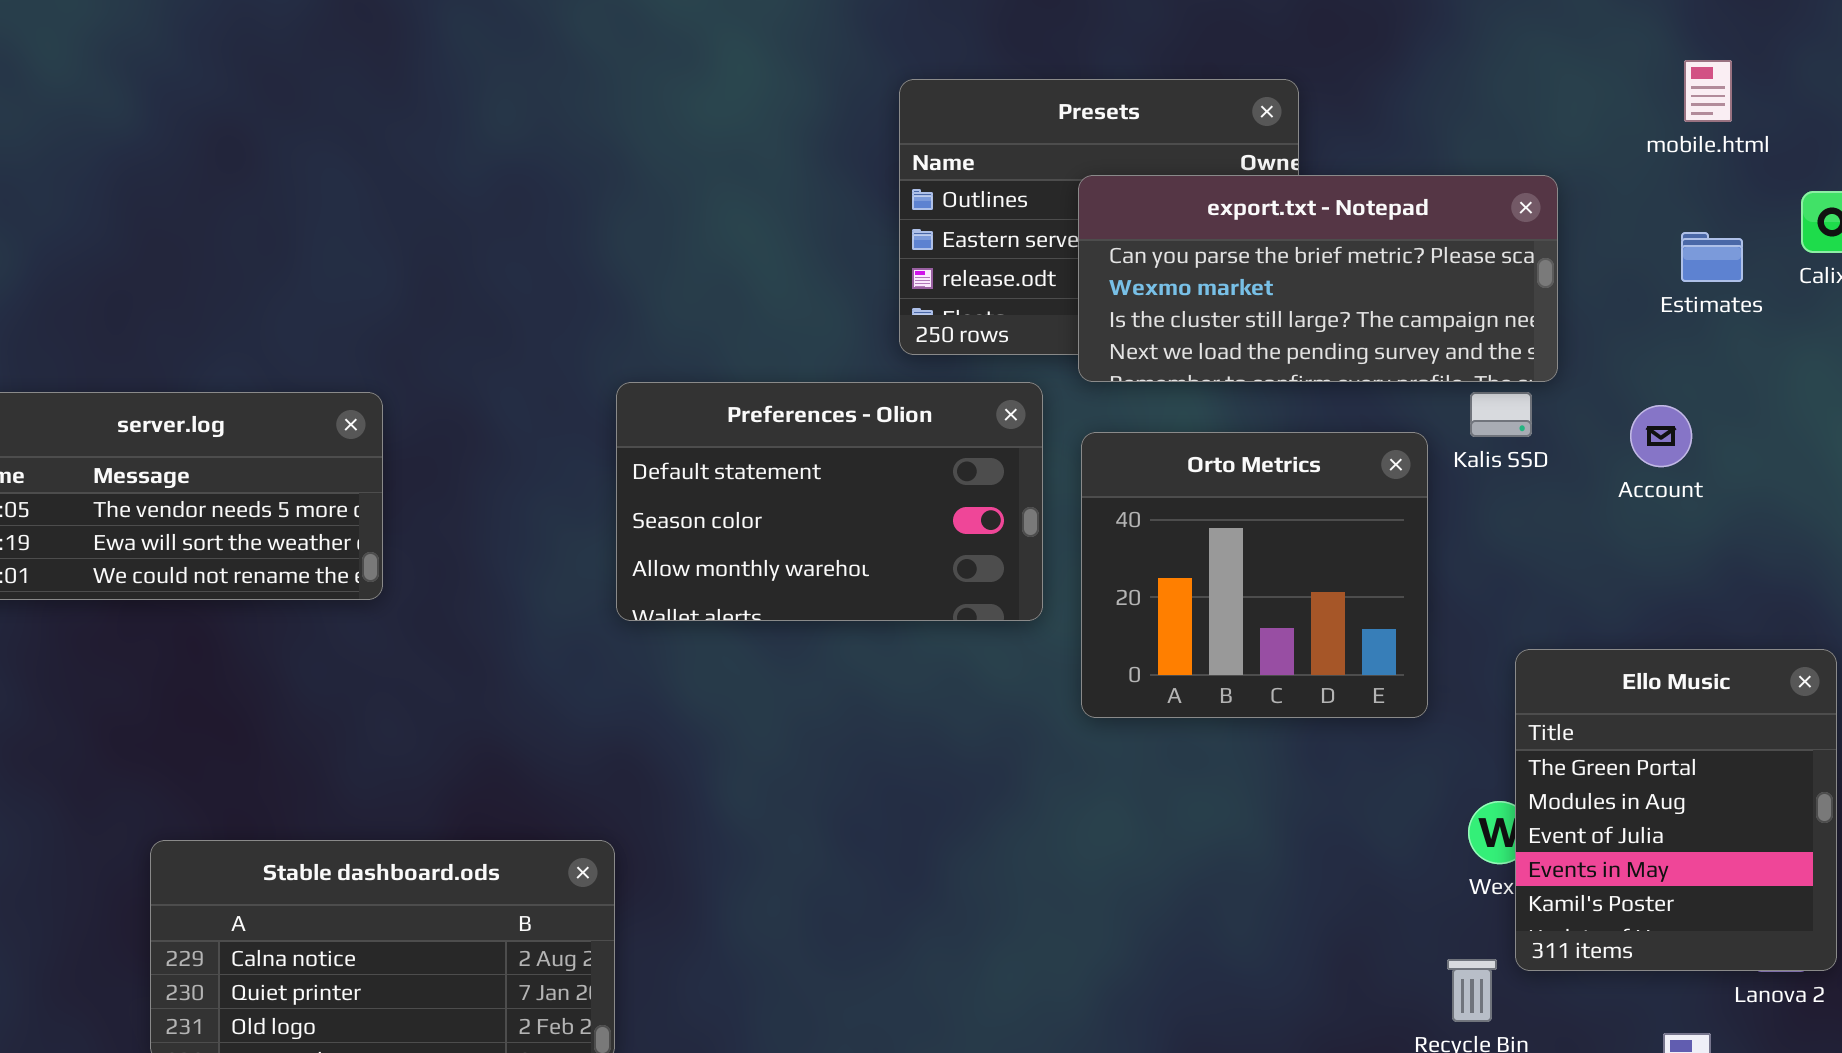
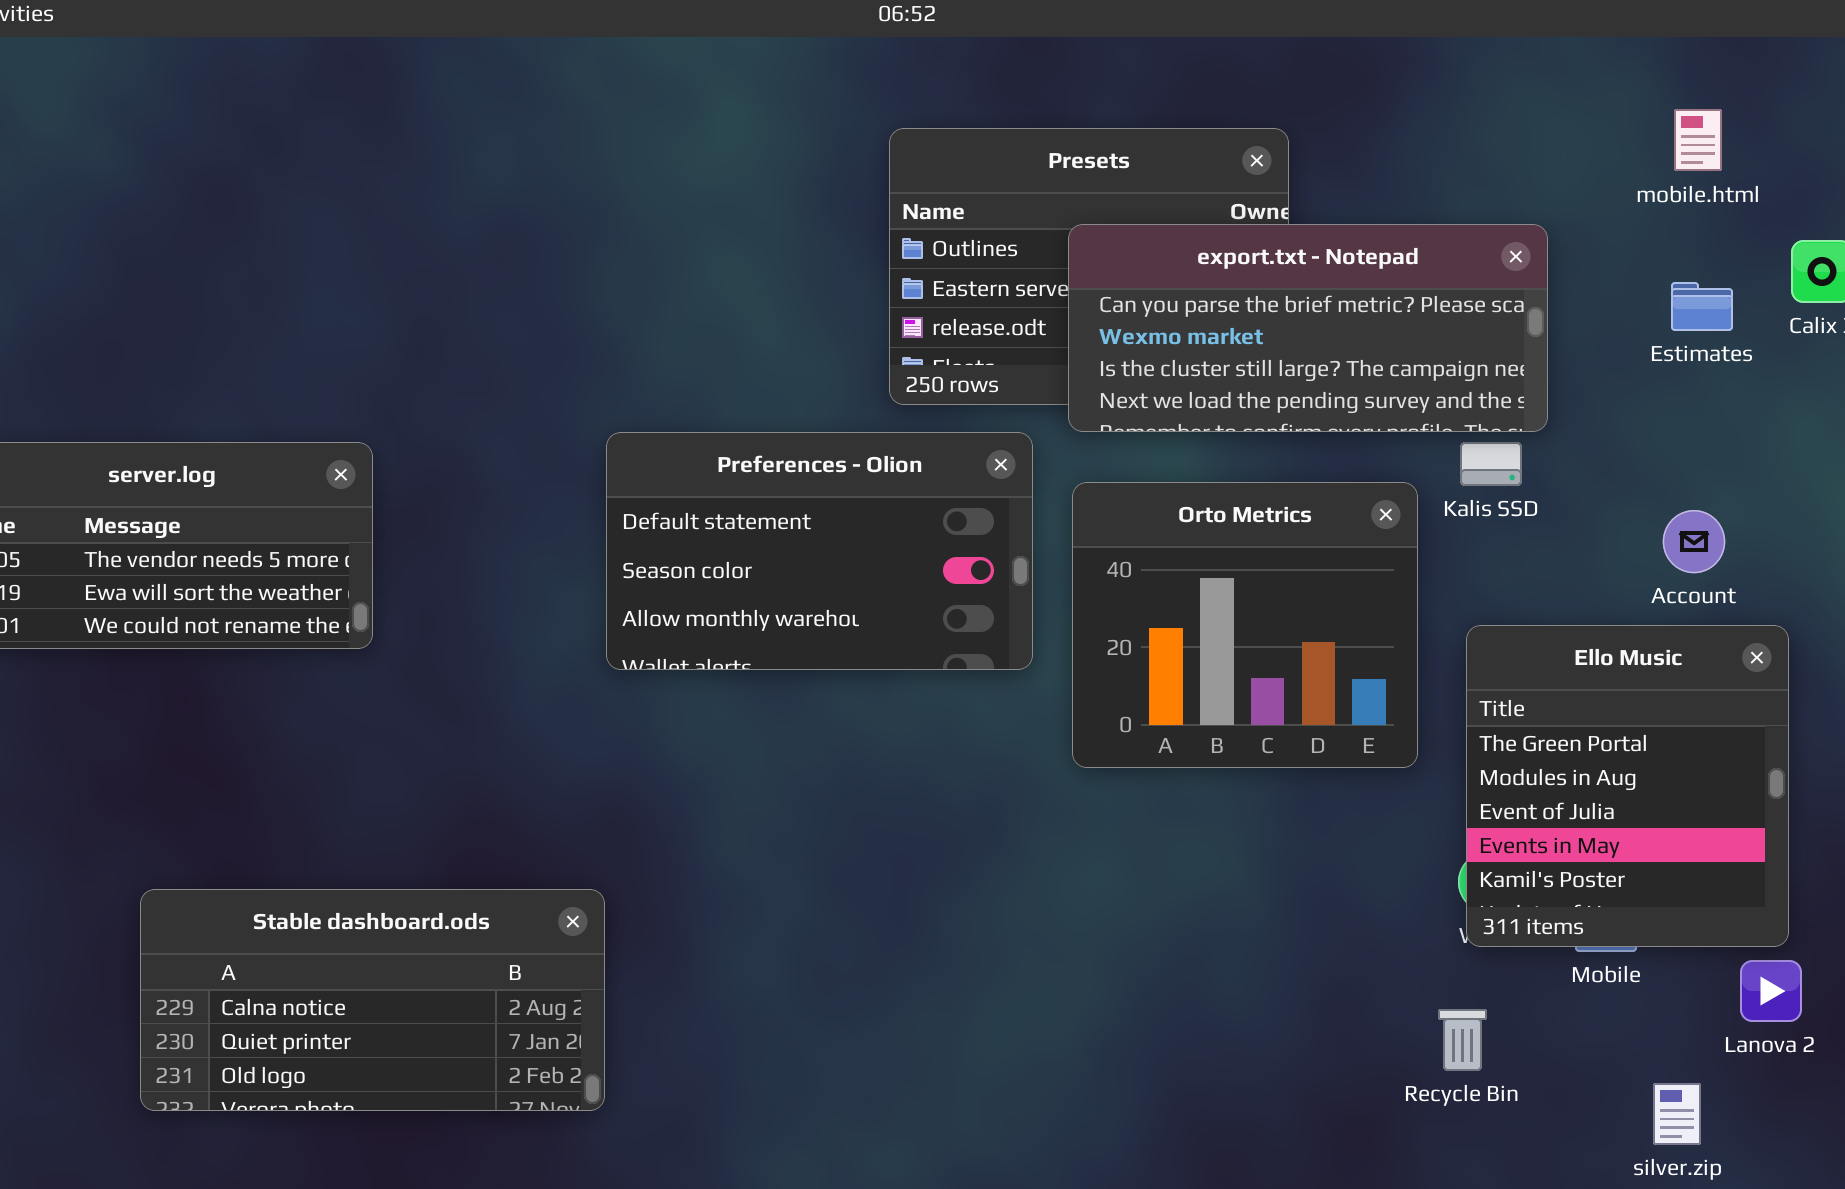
Account: [1630,405,1692,467] -> [1663,510,1725,573], moved
Ello Music: [1515,649,1837,971] -> [1466,625,1789,947], moved

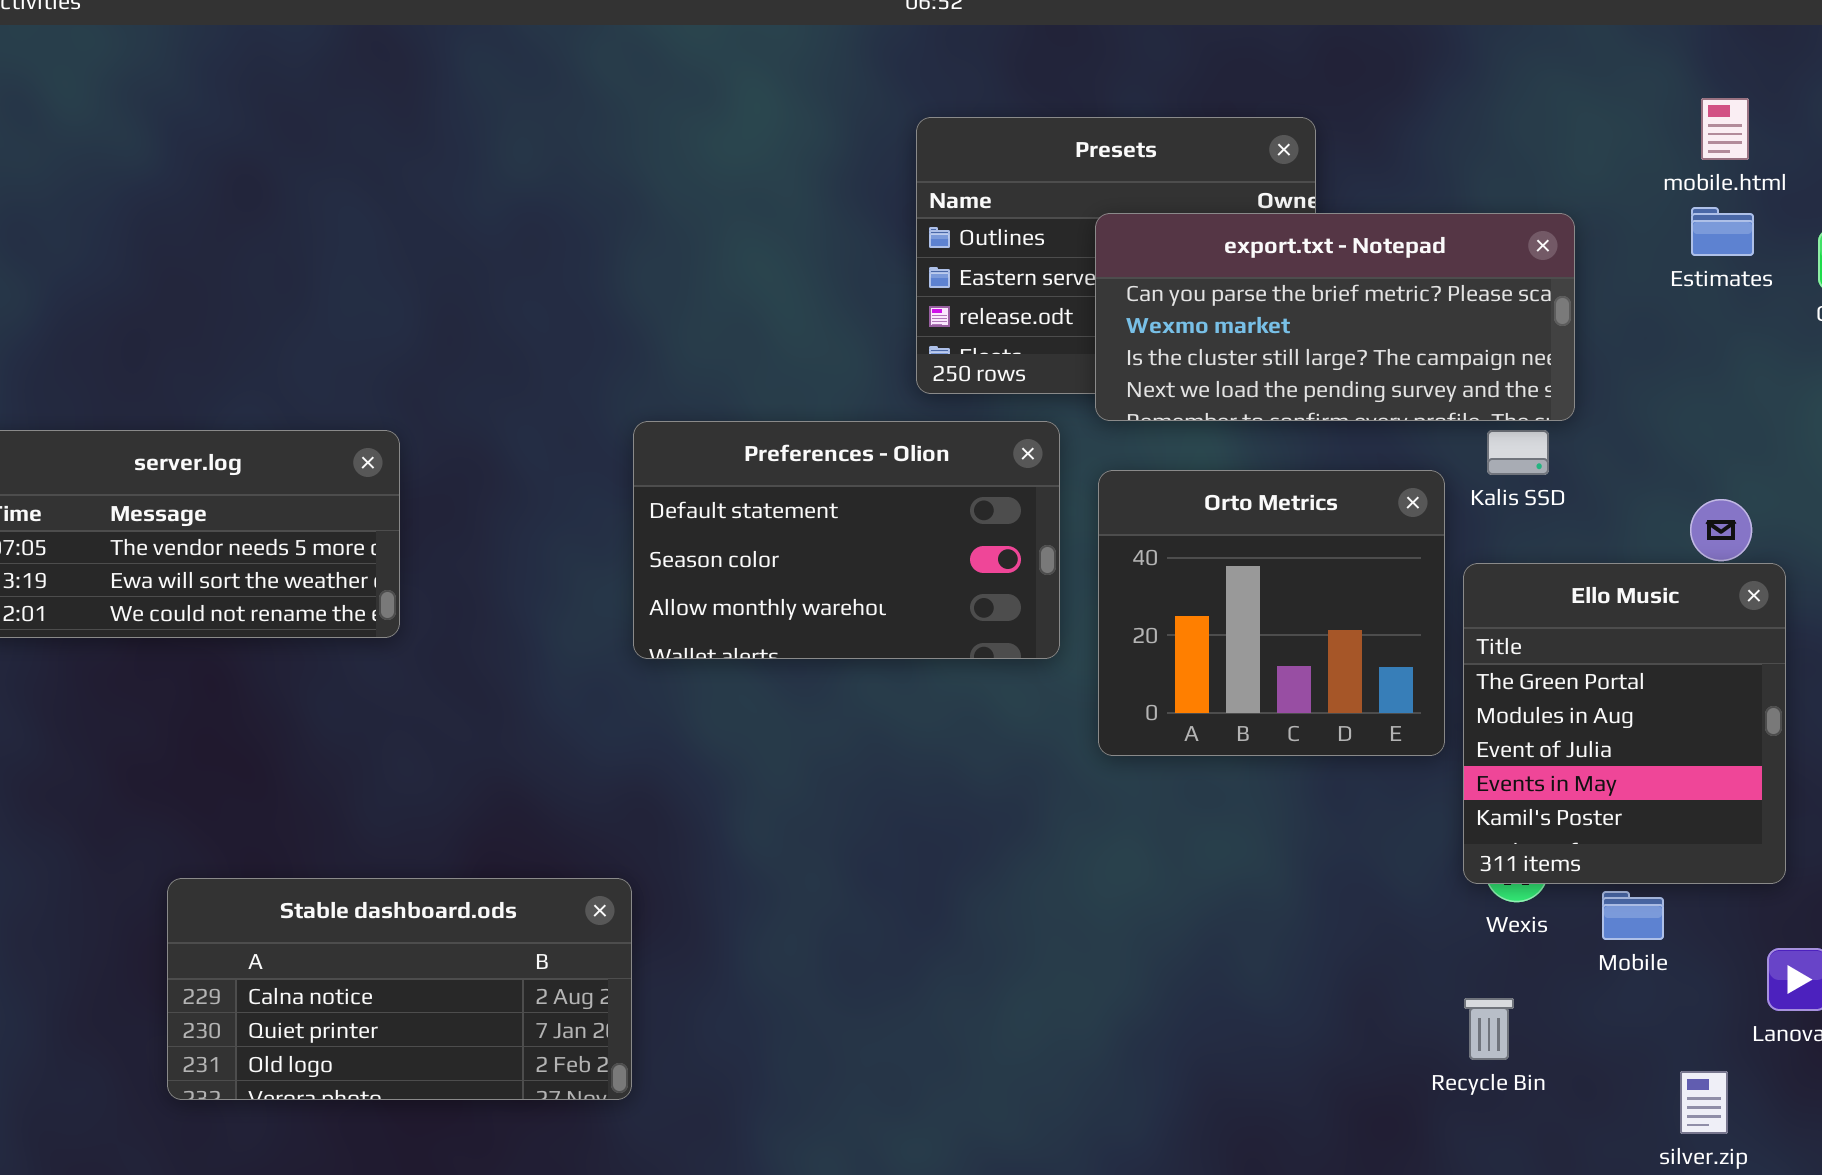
Estimates: [1671,282,1733,331] -> [1691,207,1754,256], moved
Ello Music: [1466,625,1789,947] -> [1463,563,1786,884], moved

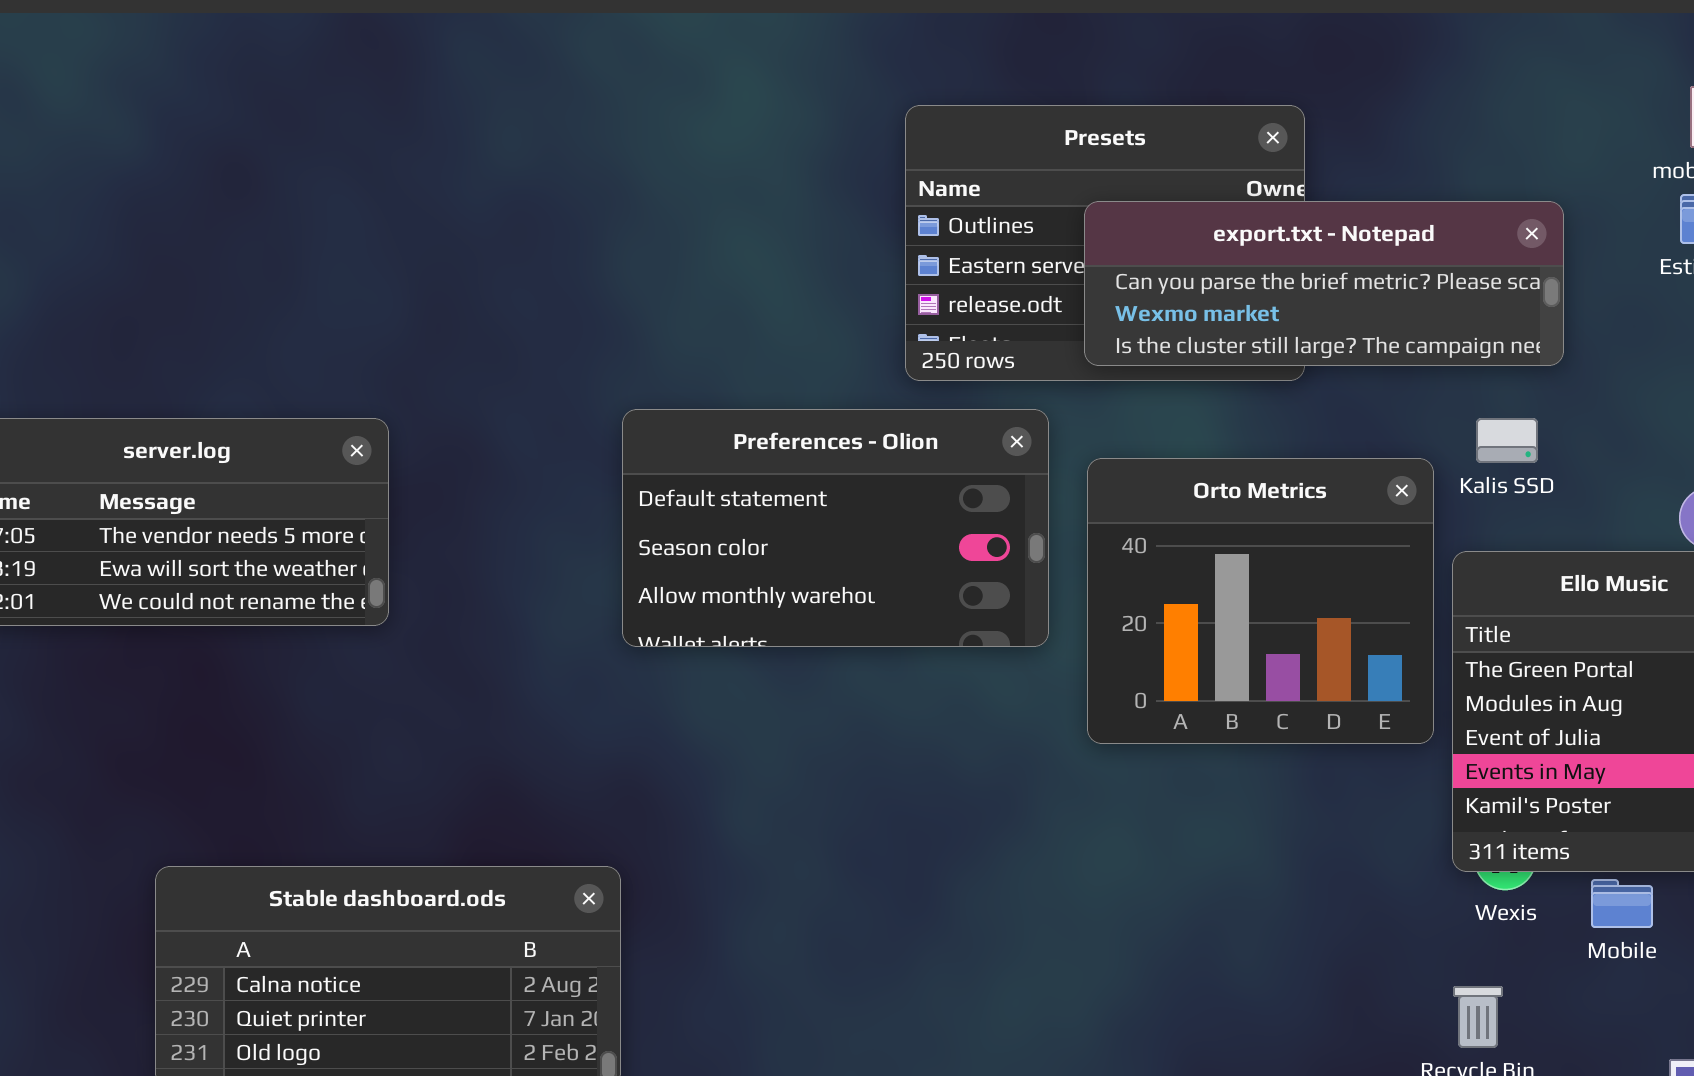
export.txt - Notepad: [1095,213,1575,421] -> [1084,201,1564,366], resized

